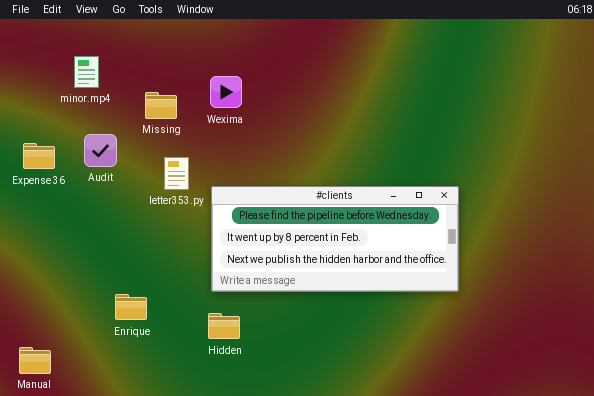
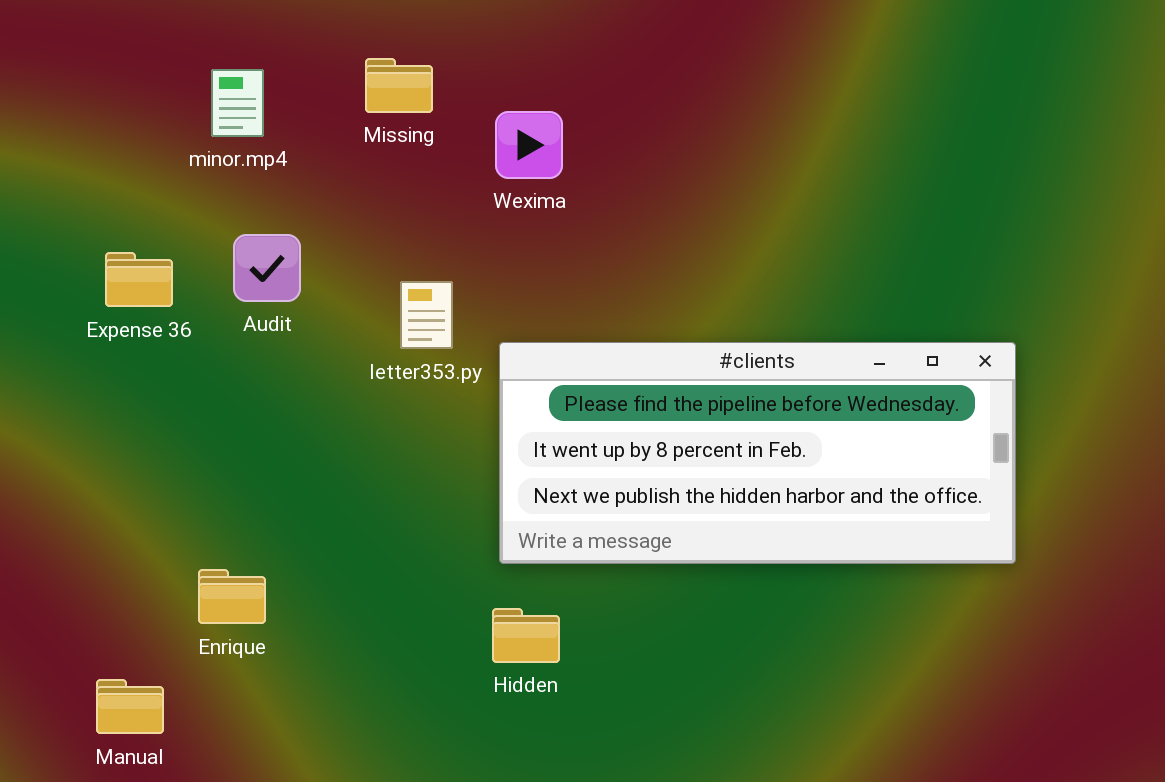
Missing: [145,92,177,119] -> [365,58,433,113], moved
Enrique: [115,294,147,320] -> [198,569,266,624], moved

